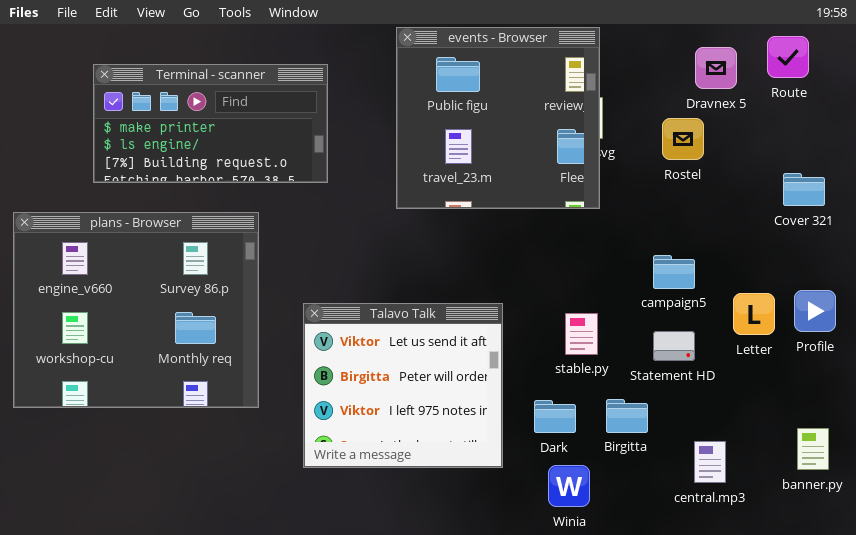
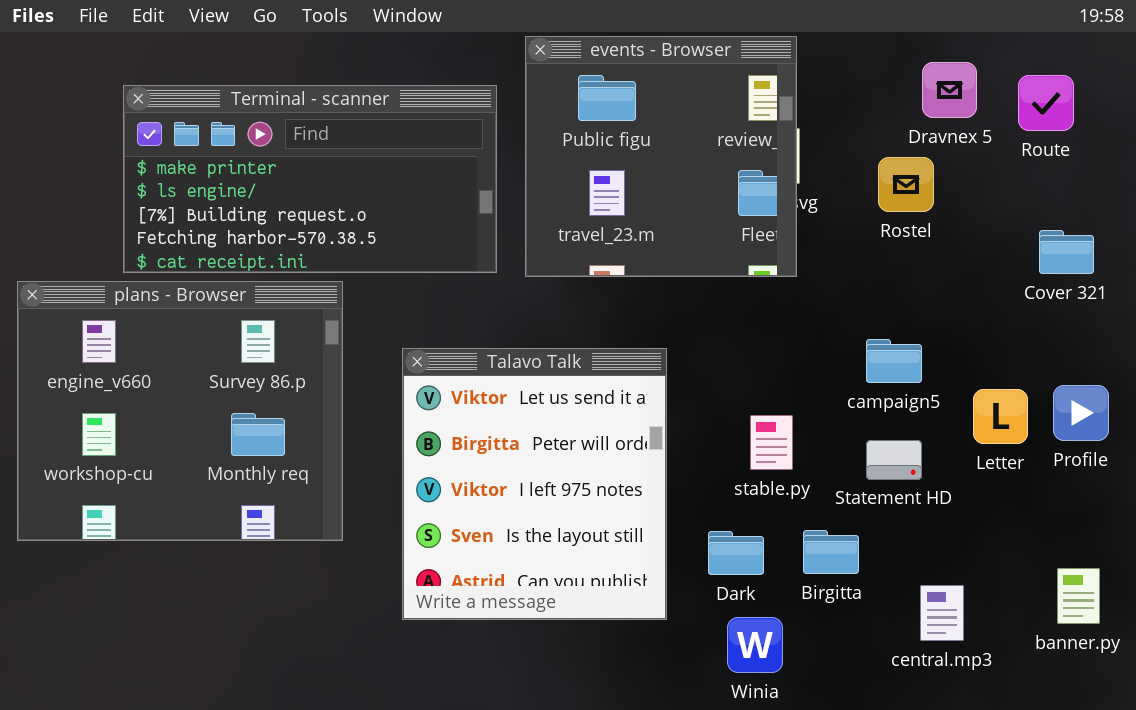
Route: [767,36,809,78] -> [1018,75,1074,131], moved
Terminal - scanner: [93,64,328,183] -> [123,85,497,273], resized
Talavo Talk: [303,303,503,468] -> [402,348,667,620], resized

